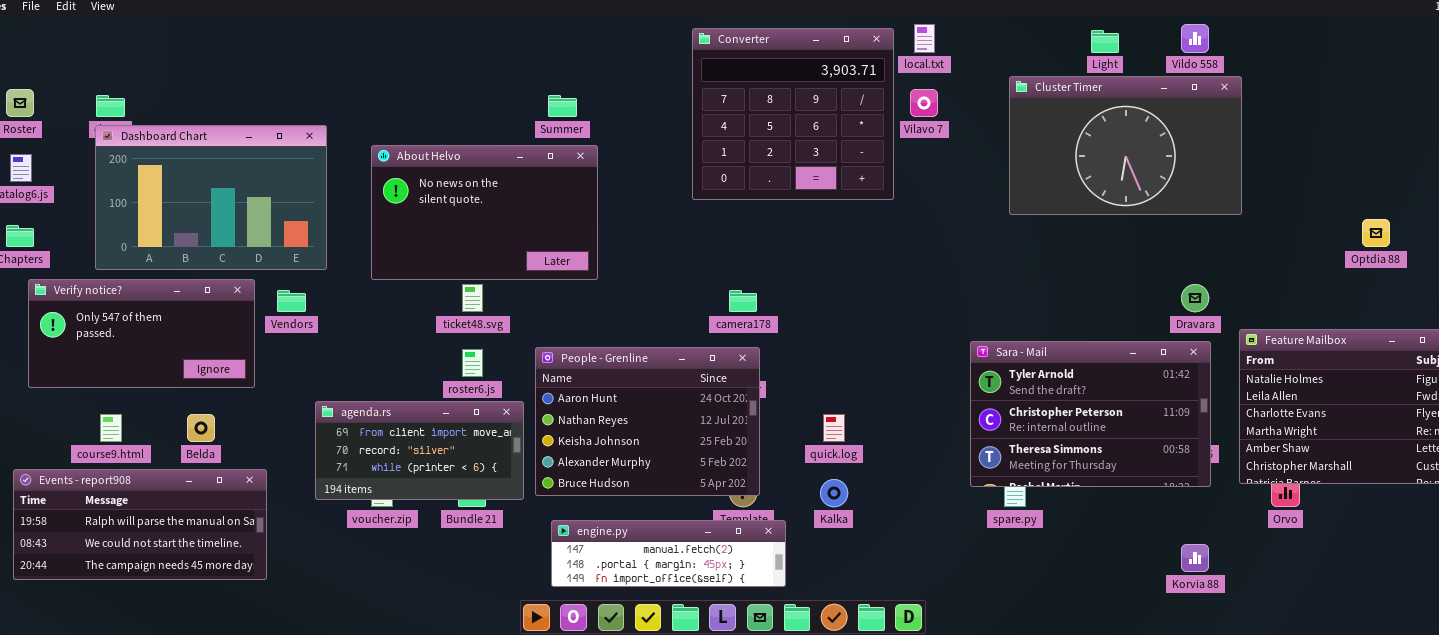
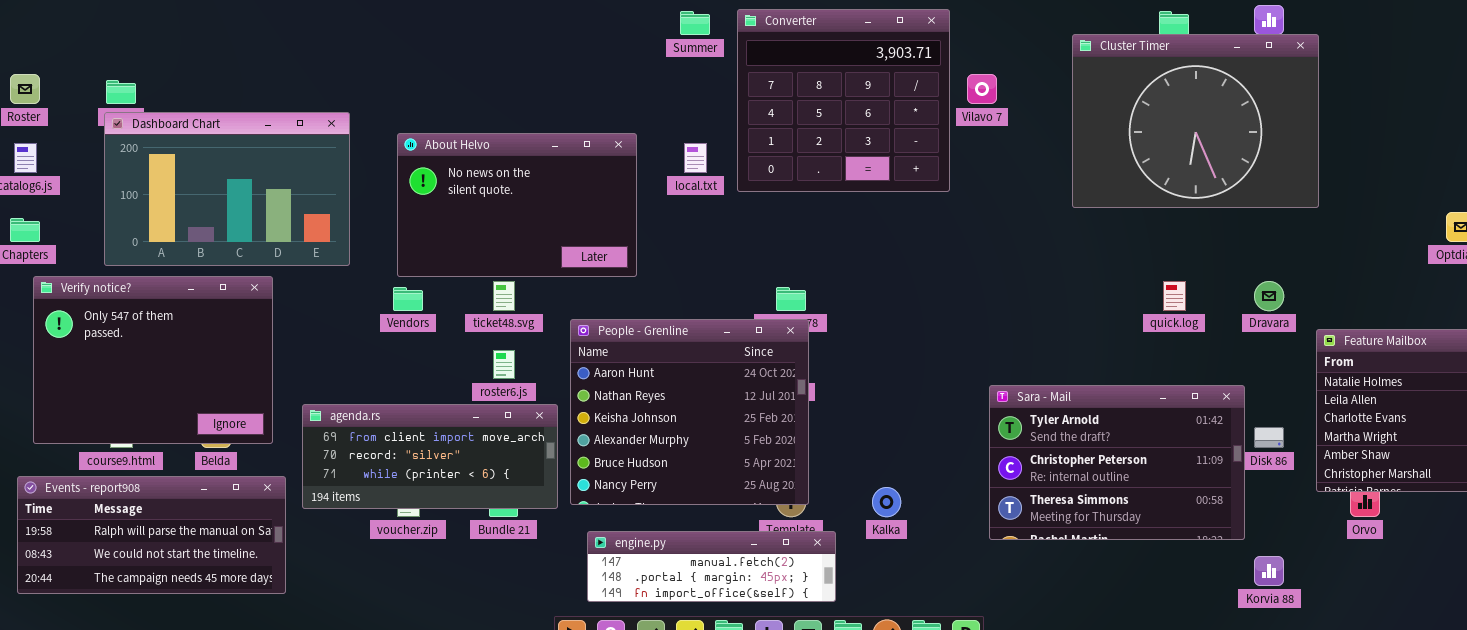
local.txt: [914,24,935,53] -> [684,143,707,173], moved
Cluster Timer: [1009,76,1242,215] -> [1072,34,1319,208], resized
Summer: [548,95,577,117] -> [680,11,710,35], moved
Verify notice?: [28,279,255,388] -> [33,276,273,444], resized
Vendors: [277,290,306,312] -> [393,287,423,311], moved
Sara - Mail: [970,341,1211,487] -> [989,385,1245,540], moved
People - Grenline: [535,347,760,496] -> [570,319,809,505], resized
agenda.rs: [315,401,524,500] -> [302,404,558,509], resized
quick.log: [823,414,845,442] -> [1163,281,1186,311], moved

